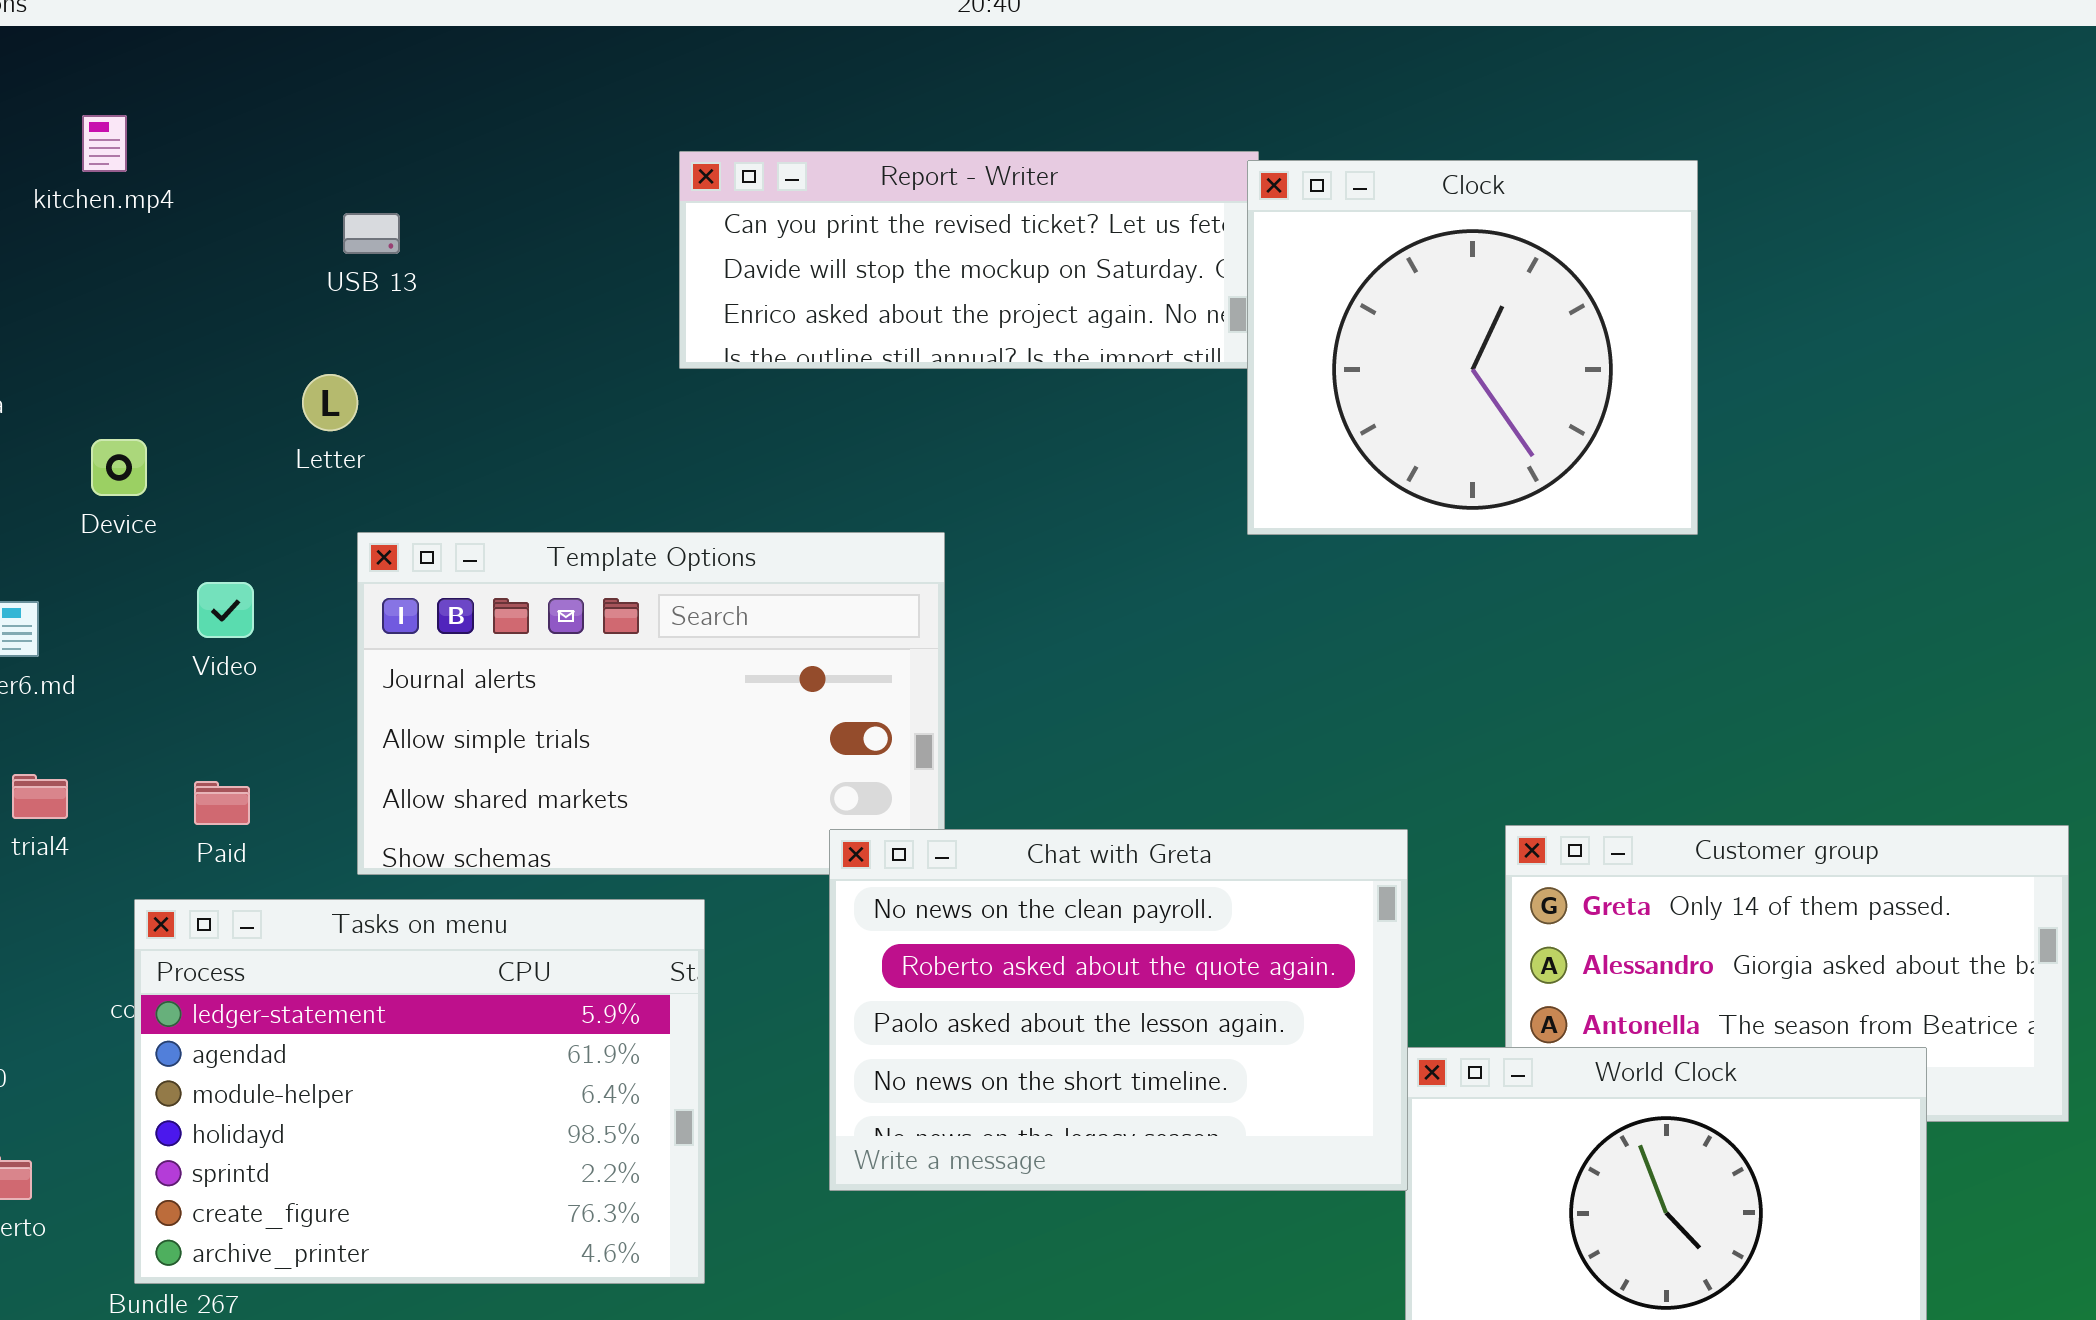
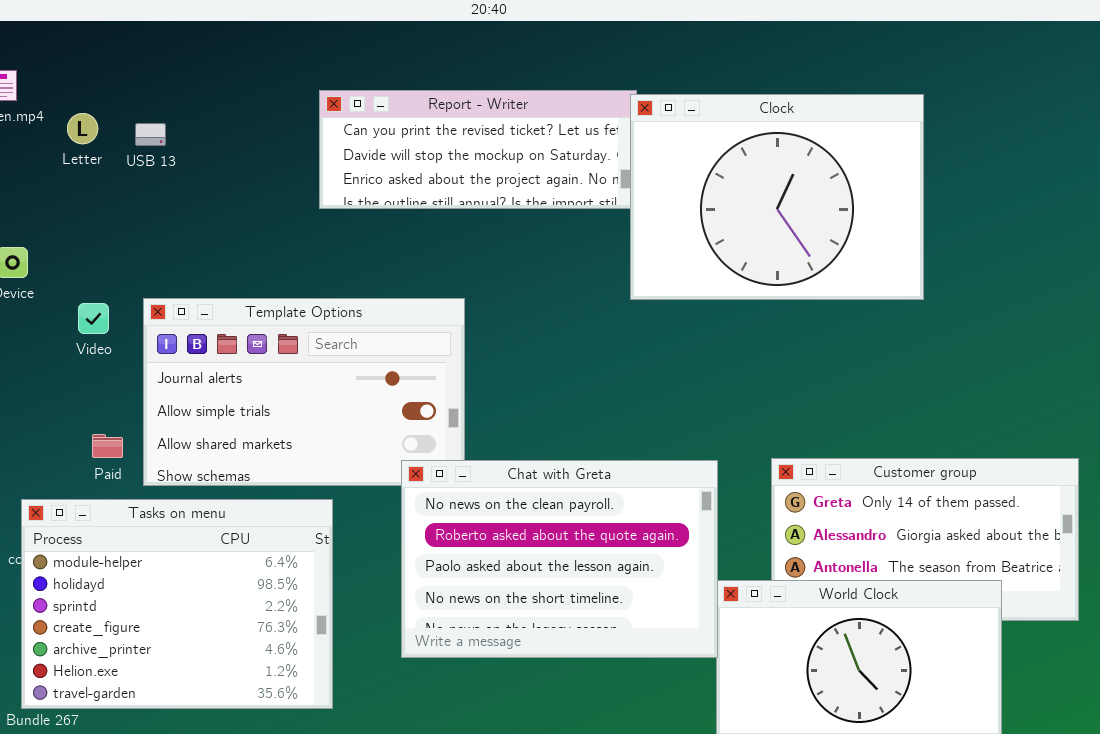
Clock: [1247,160,1698,535] -> [630,94,924,300], resized
Letter: [302,374,358,431] -> [67,113,98,144], moved
Video: [197,582,254,638] -> [78,303,109,334], moved
Paid: [194,781,250,825] -> [92,434,123,458], moved
Tasks on menu: [134,899,705,1284] -> [21,499,333,709], scrolled down 2 rows

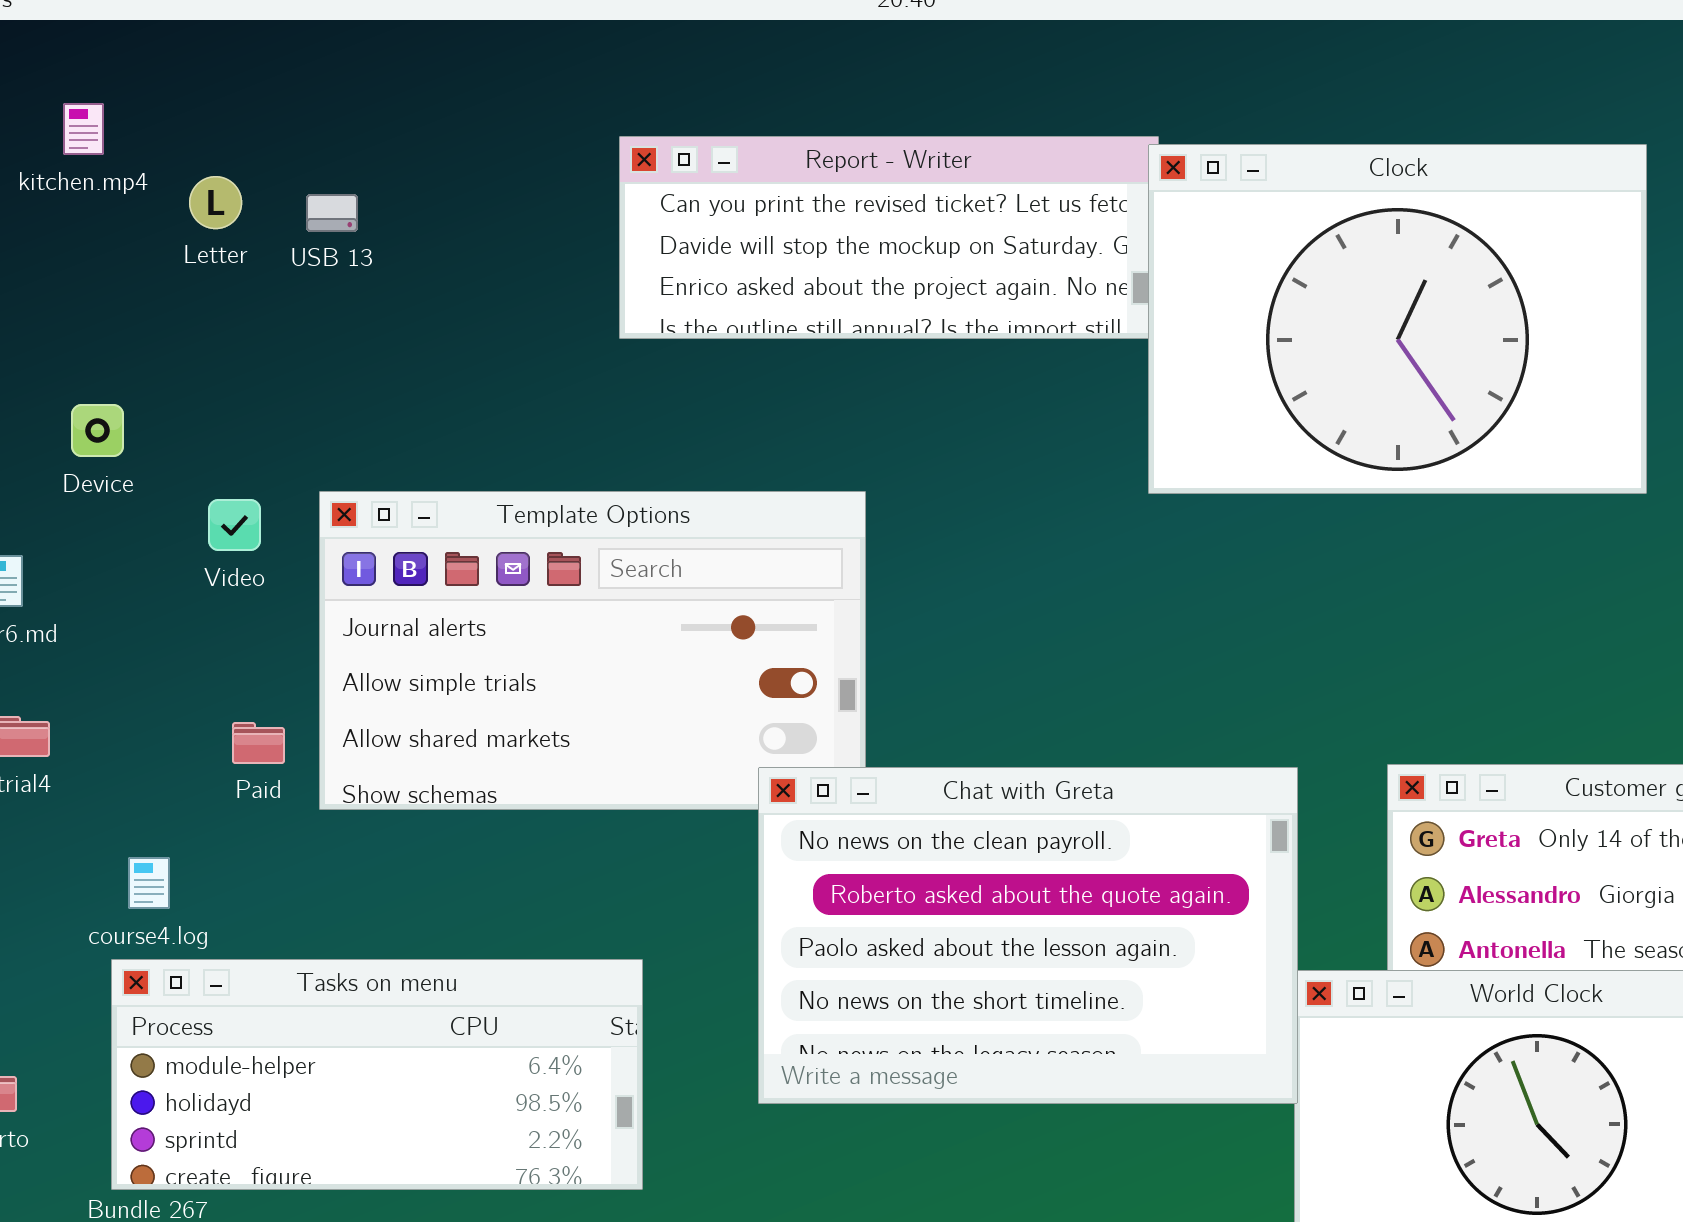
Tasks on menu: [21,499,333,709] -> [111,959,643,1190], resized

